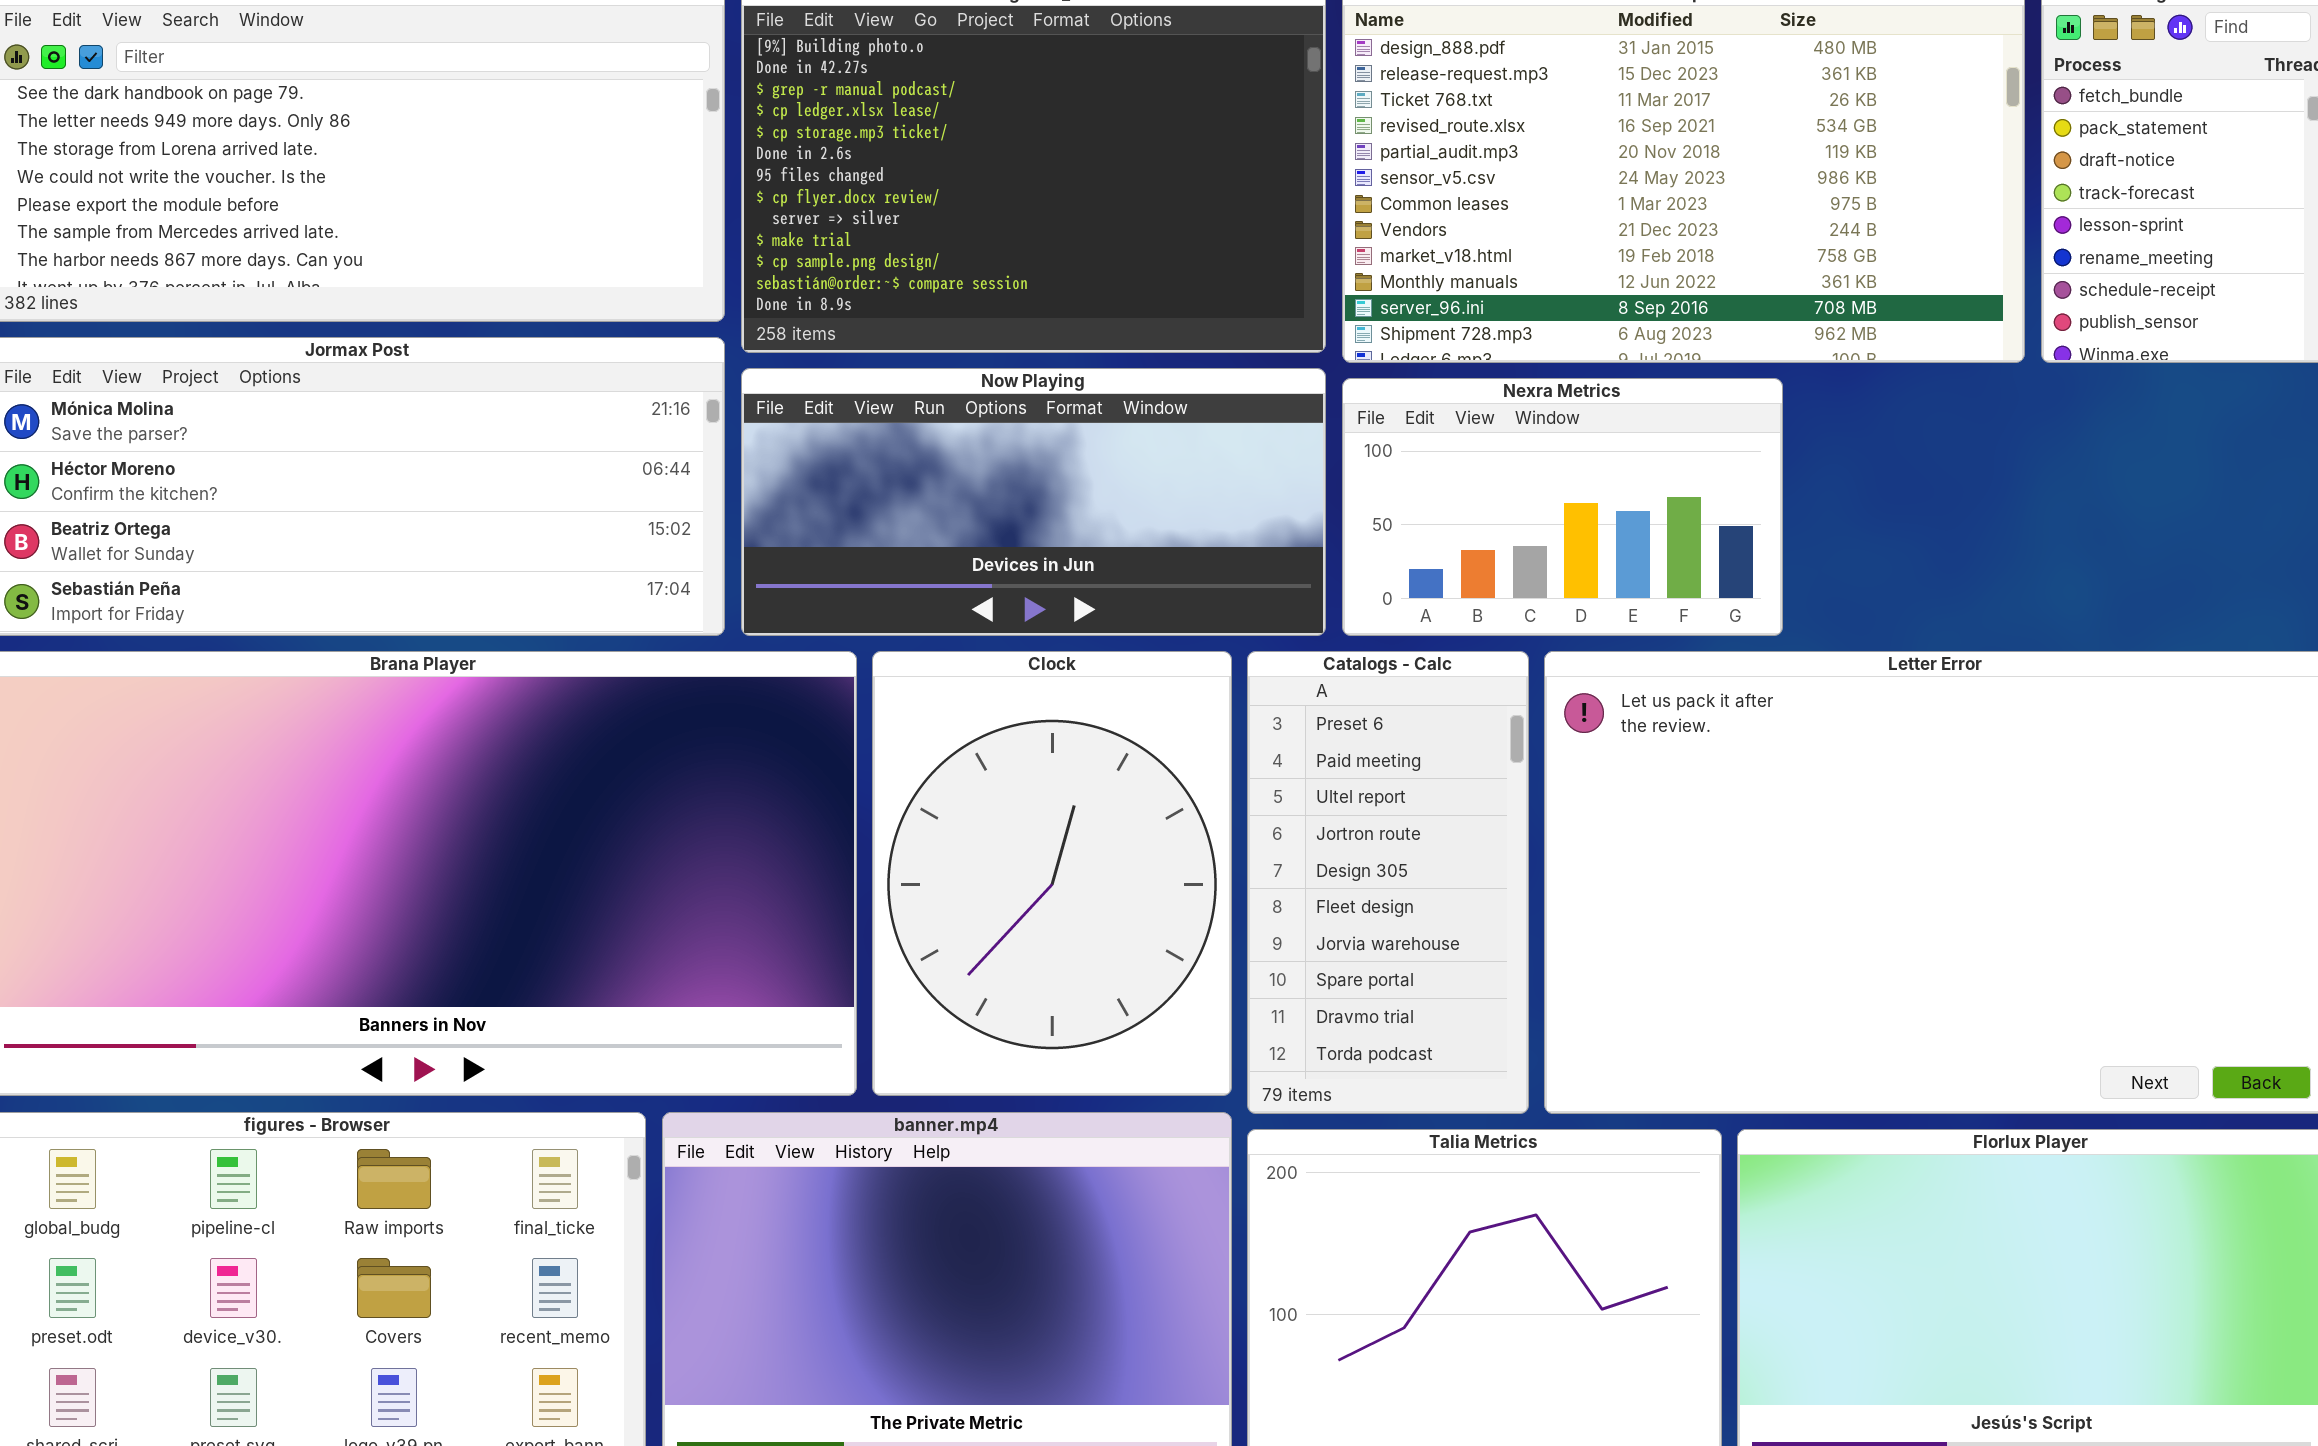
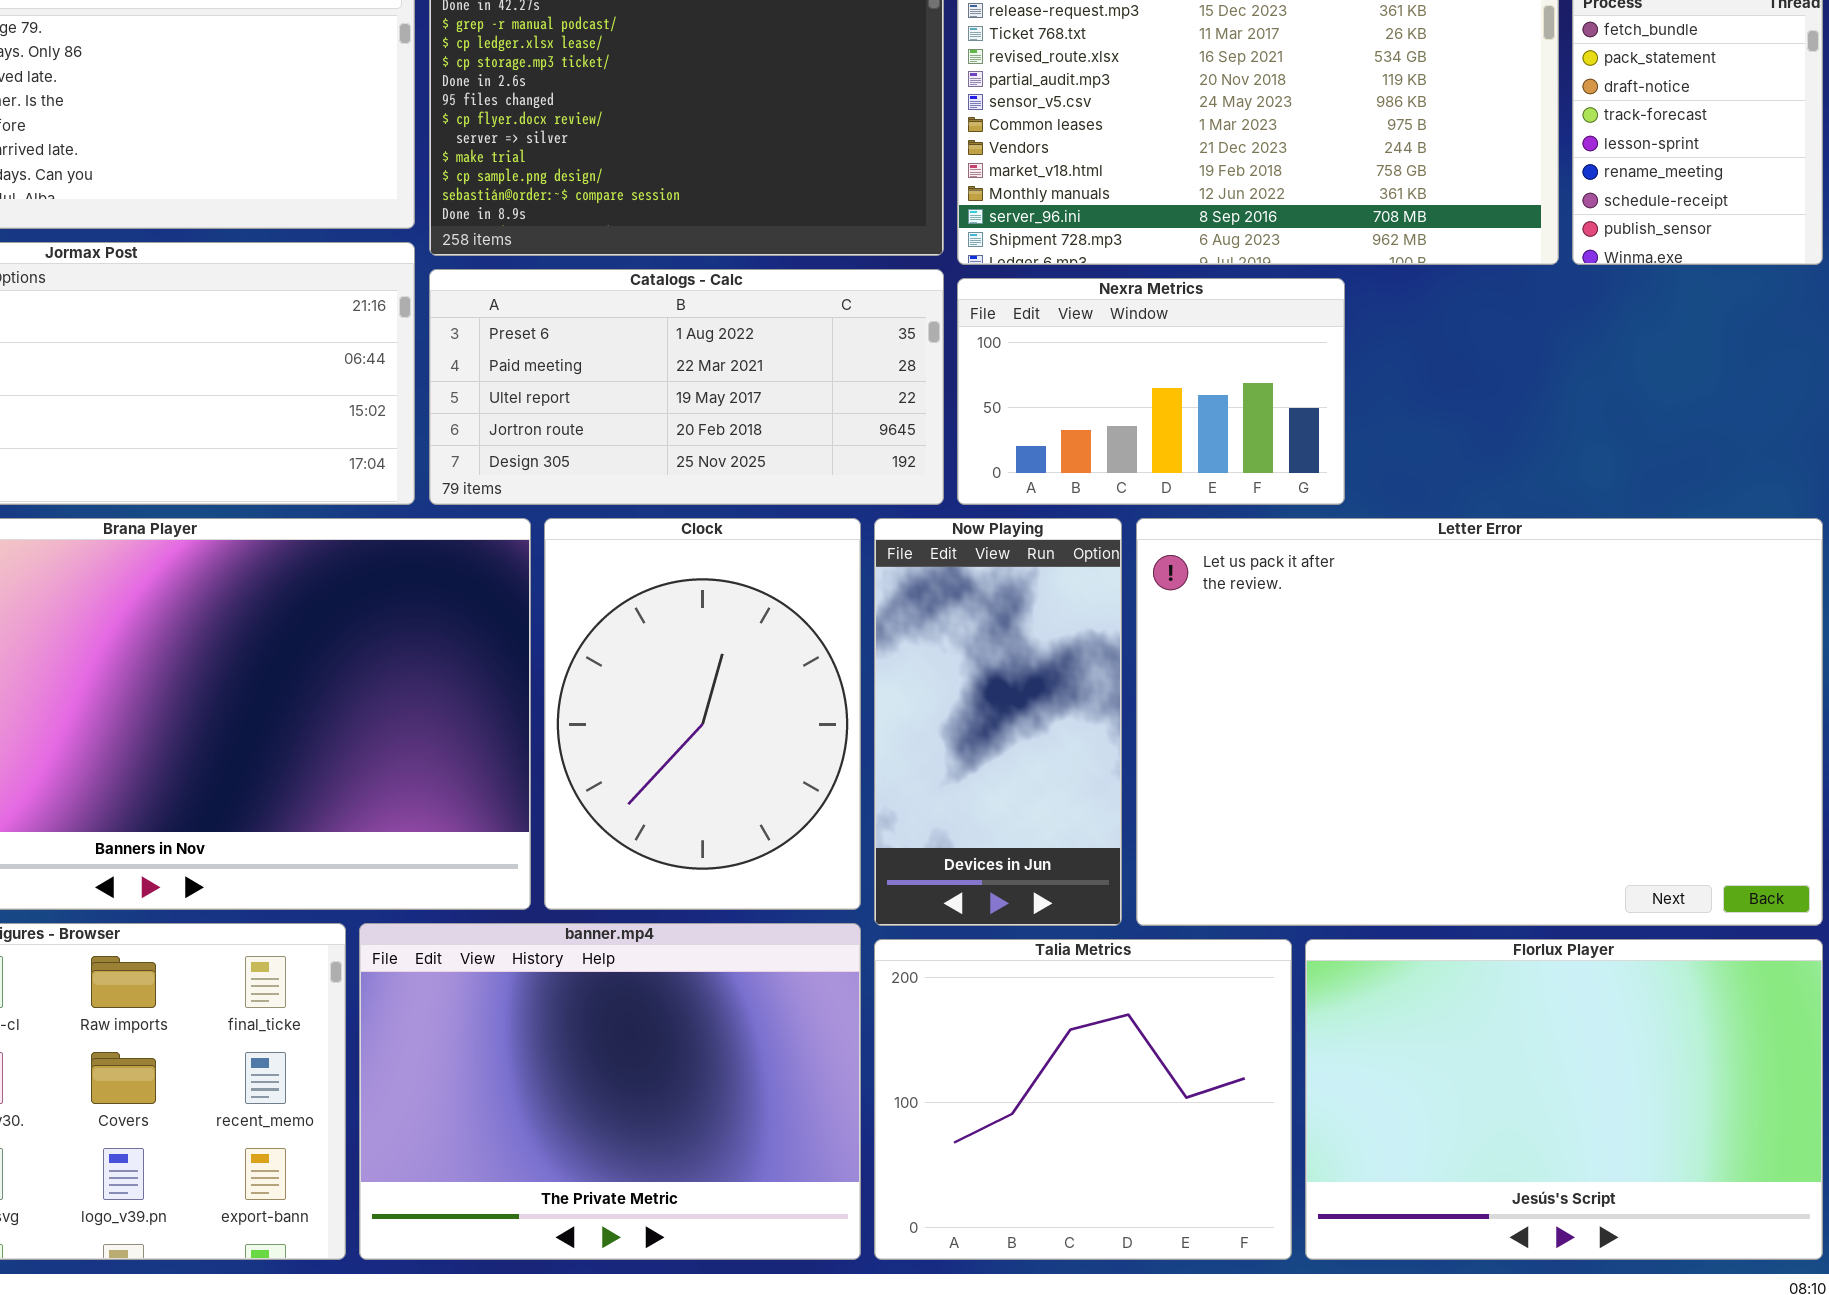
Now Playing: [741,368,1326,636] -> [874,518,1122,926], moved, resized
Catalogs - Calc: [1247,651,1529,1114] -> [429,269,944,505], moved, resized

